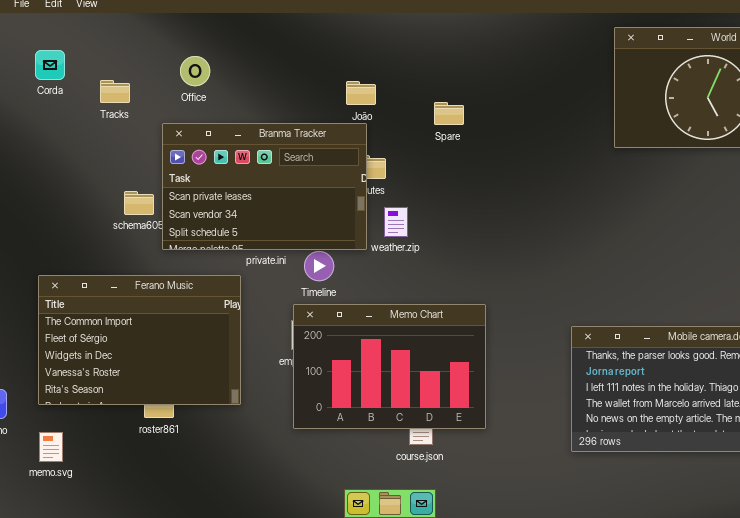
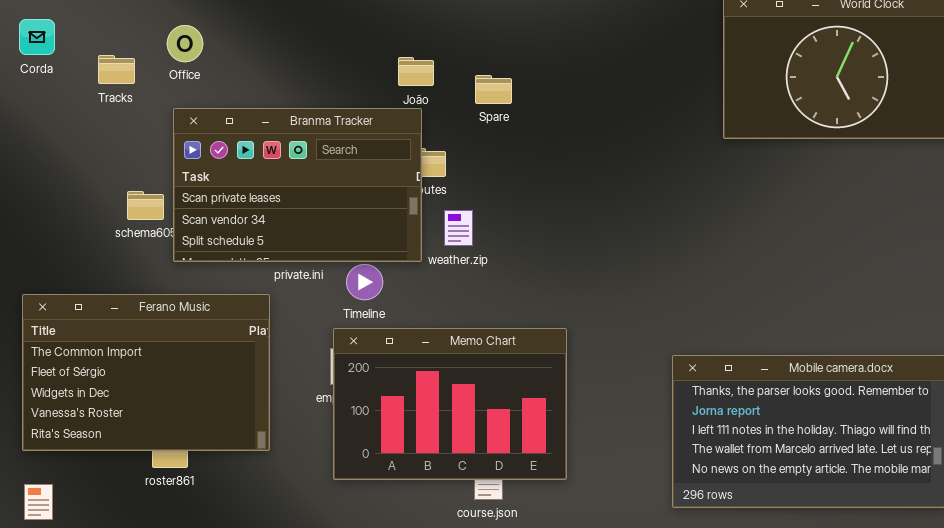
Office: [180,56,210,86] -> [167,25,203,62], moved
Spare: [434,102,464,125] -> [475,75,512,104], moved

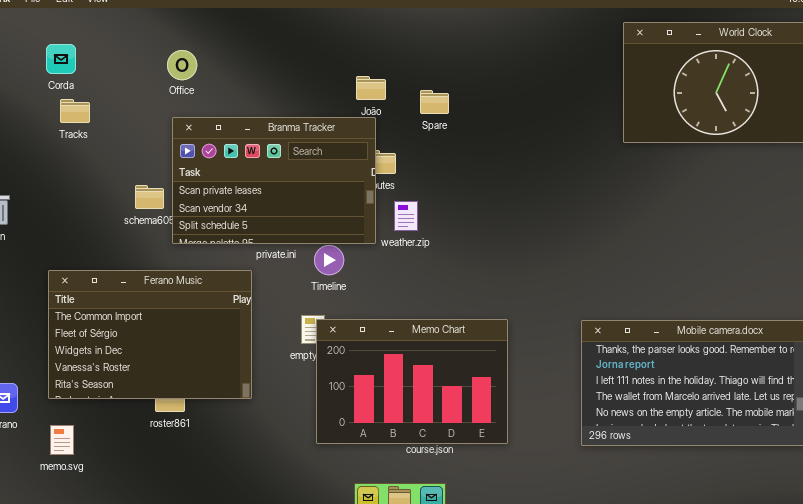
Tracks: [98,55,135,84] -> [60,99,90,123], moved
Memo Chart: [333,328,567,480] -> [316,319,508,444], moved

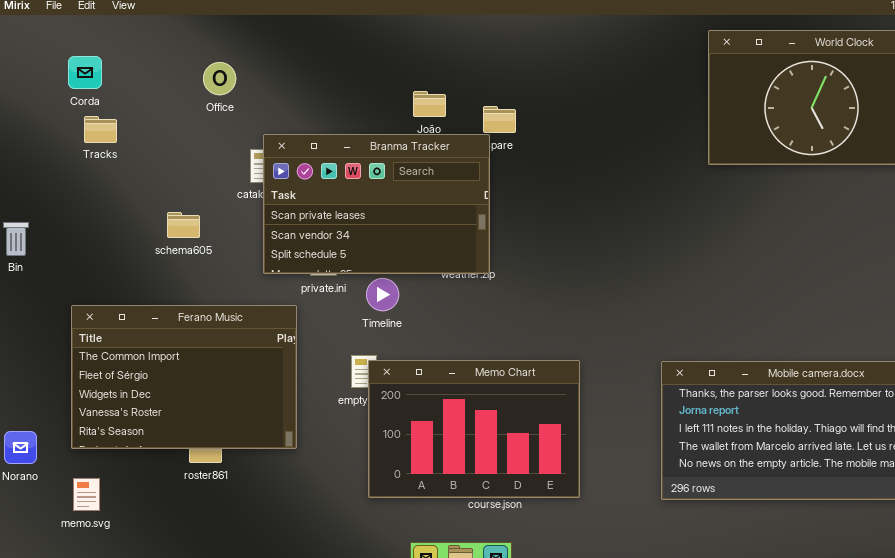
Branma Tracker: [172,117,376,244] -> [263,134,490,274], moved

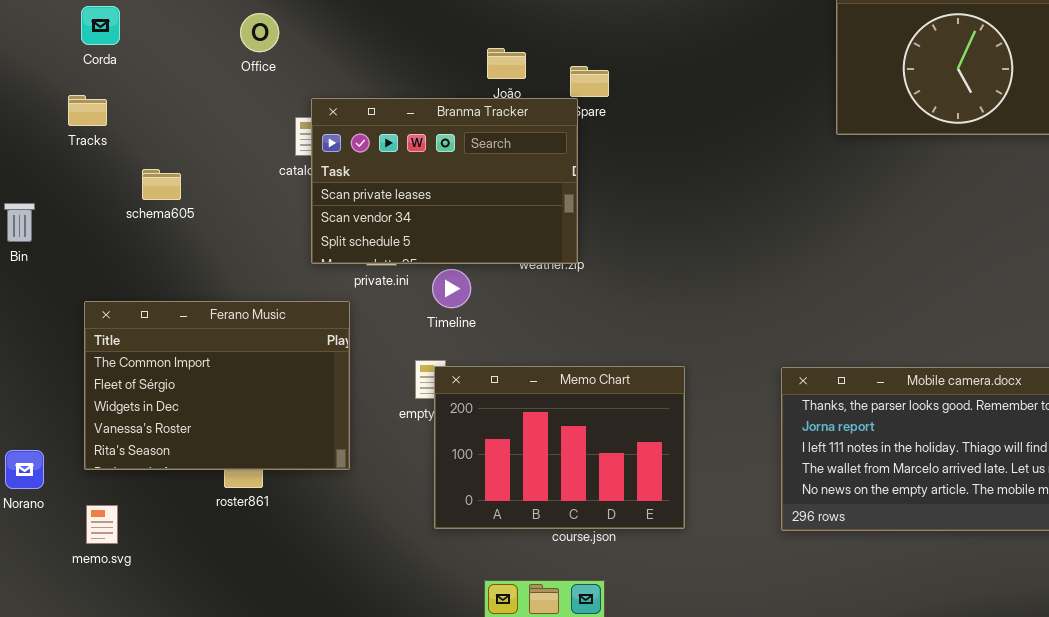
Tracks: [84,116,117,143] -> [68,95,107,126], moved
schema605: [167,212,200,238] -> [142,169,181,200], moved

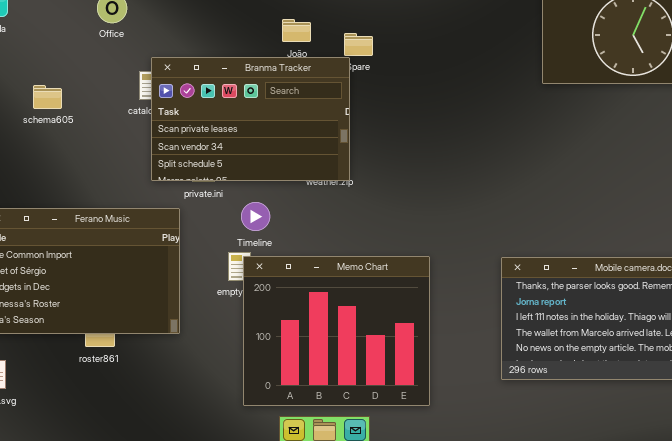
schema605: [142,169,181,200] -> [33,85,62,109], moved
Timeline: [432,269,471,308] -> [241,202,270,231], moved
Memo Chart: [434,366,685,529] -> [243,256,430,406], resized

